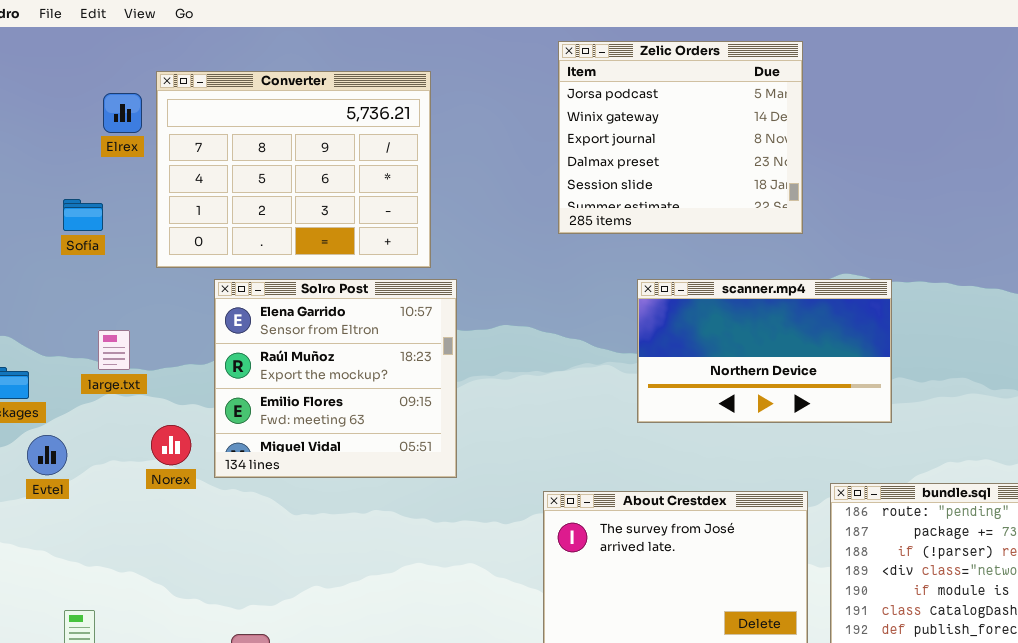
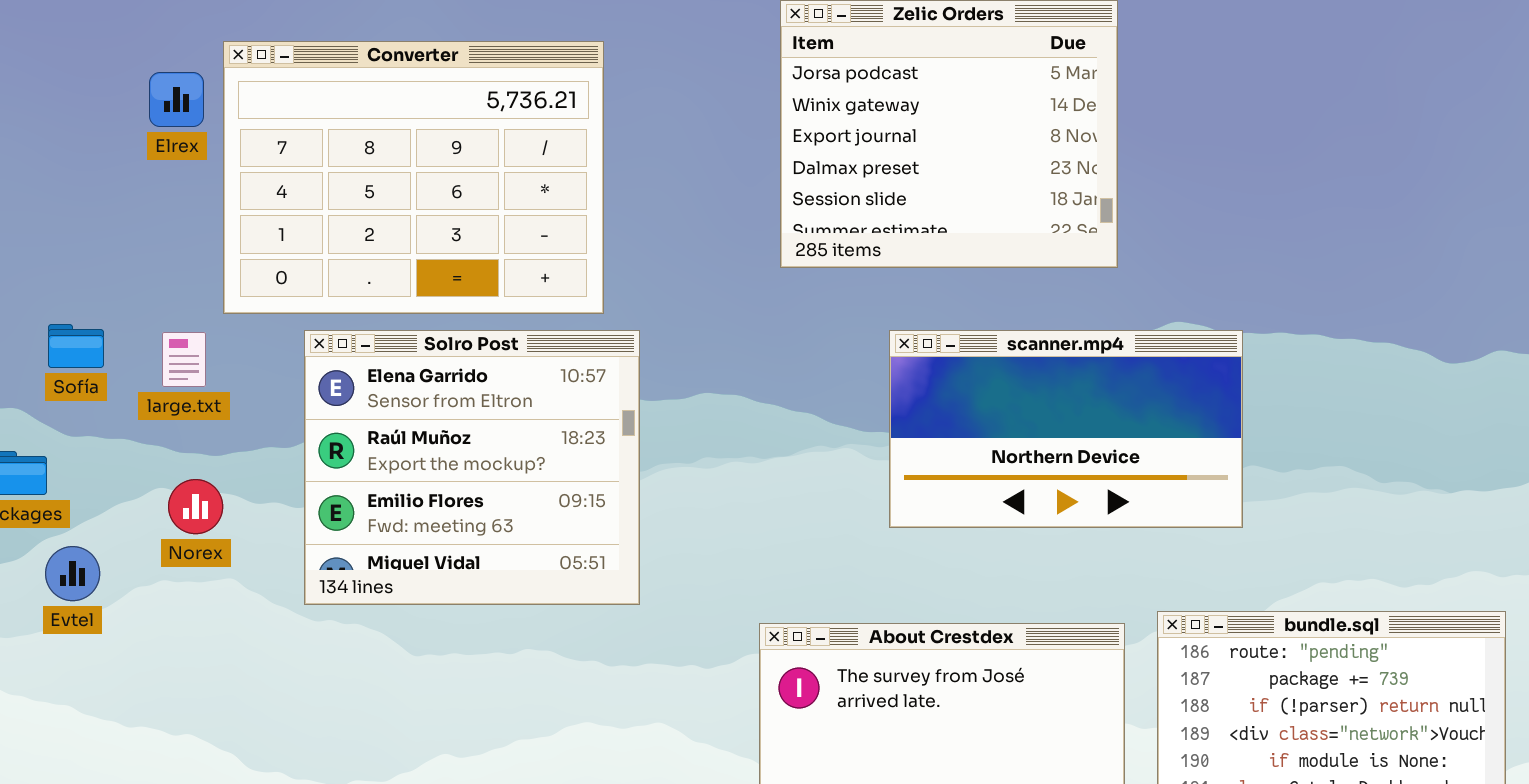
Sofía: [63,199,103,231] -> [48,324,104,368], moved
large.txt: [98,330,130,370] -> [162,332,206,387], moved
Norex: [151,425,191,465] -> [168,479,223,534], moved

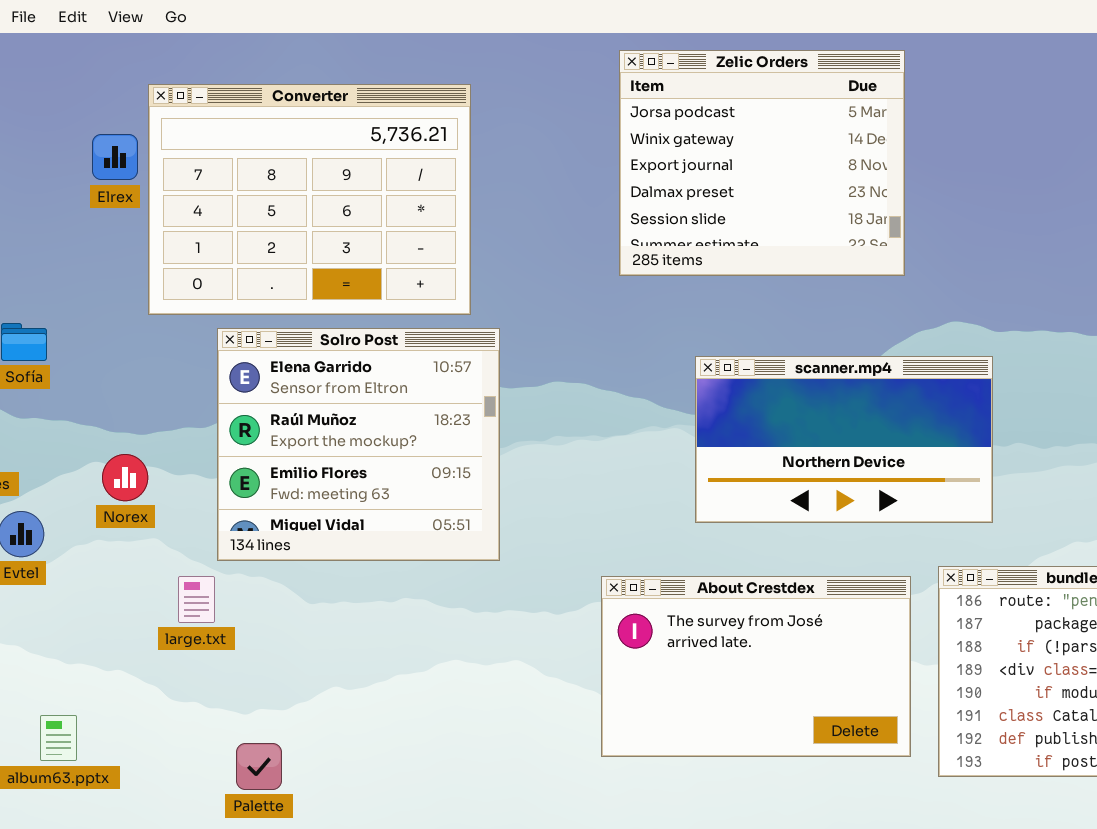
Elrex: [149,72,204,127] -> [92,134,138,180], moved
scanner.mp4: [889,330,1243,528] -> [695,356,993,523], moved
large.txt: [162,332,206,387] -> [178,576,215,623], moved

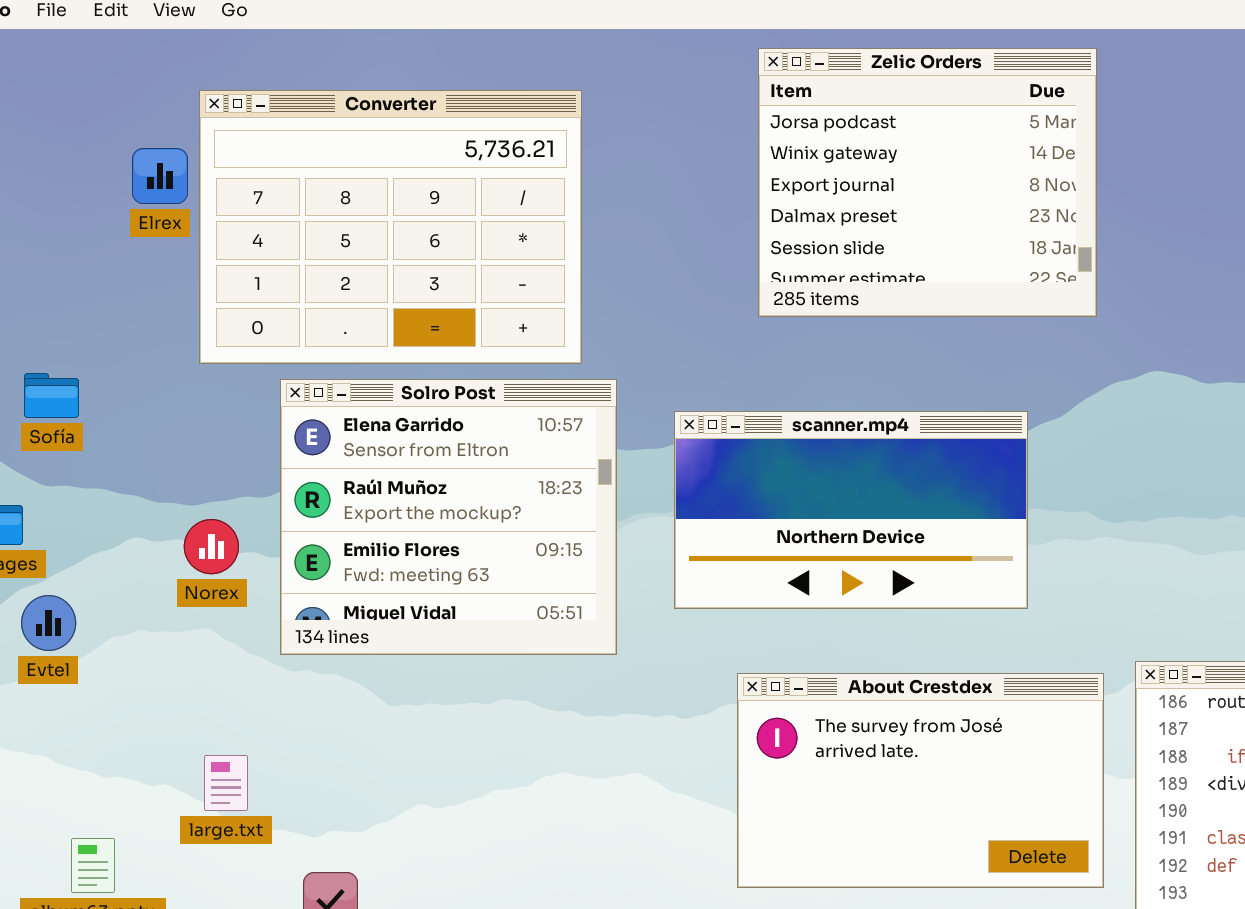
scanner.mp4: [695,356,993,523] -> [674,411,1028,609], moved
Norex: [102,454,148,501] -> [184,519,239,574], moved
large.txt: [178,576,215,623] -> [204,755,248,811], moved

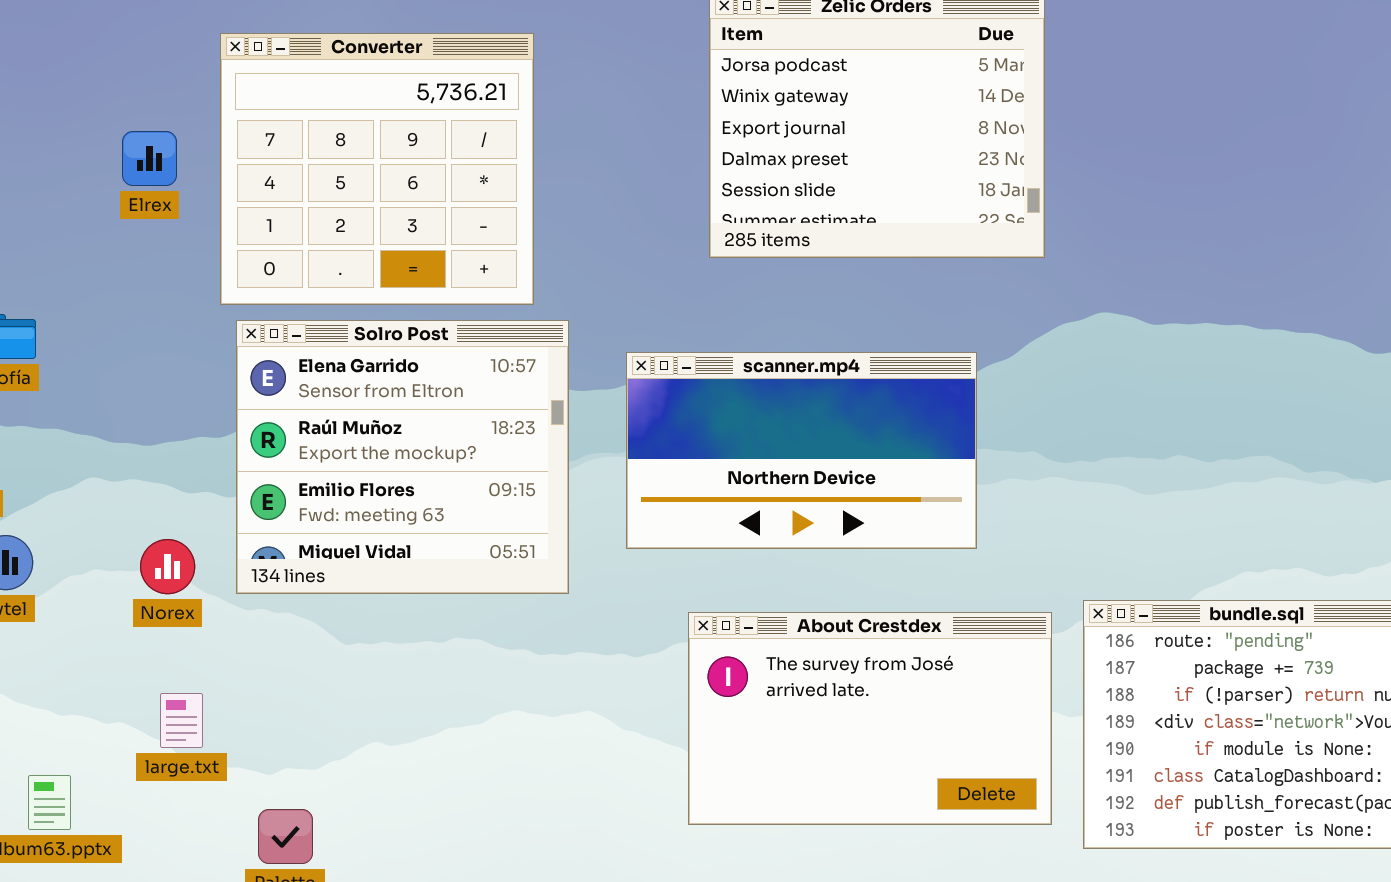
Converter: [199,90,582,364] -> [220,33,534,305], resized
Elrex: [132,148,188,204] -> [122,131,177,186], moved
Norex: [184,519,239,574] -> [140,539,195,594], moved

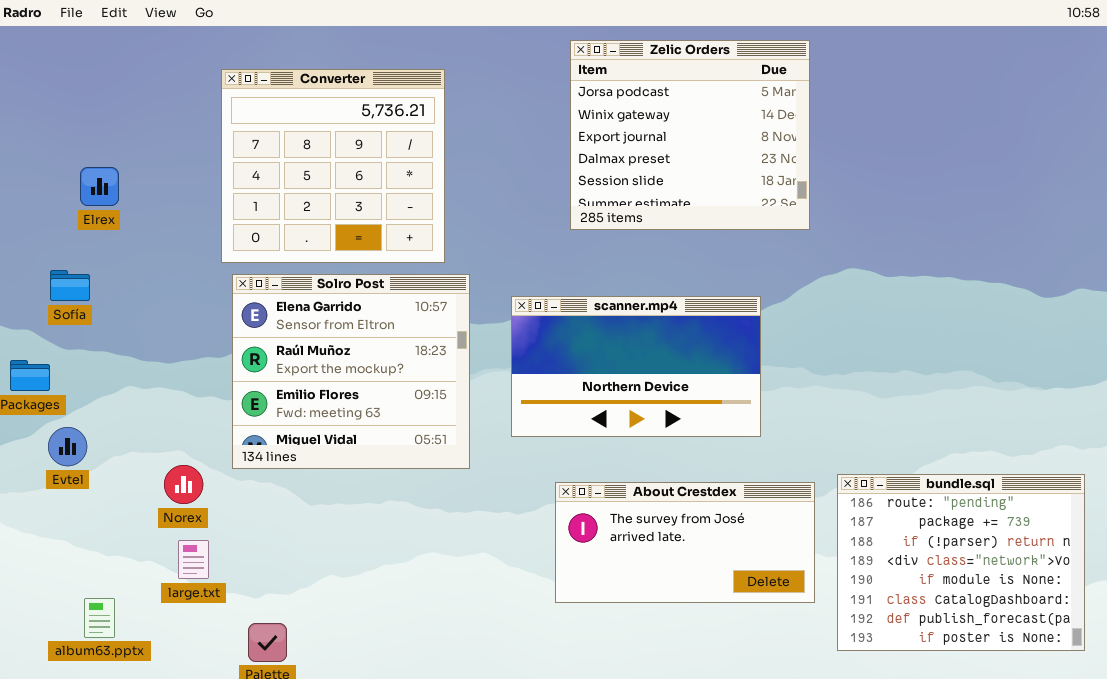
Elrex: [122,131,177,186] -> [80,167,119,206], moved
Norex: [140,539,195,594] -> [164,465,203,504], moved
About Crestdex: [688,612,1052,825] -> [555,482,815,603], resized

